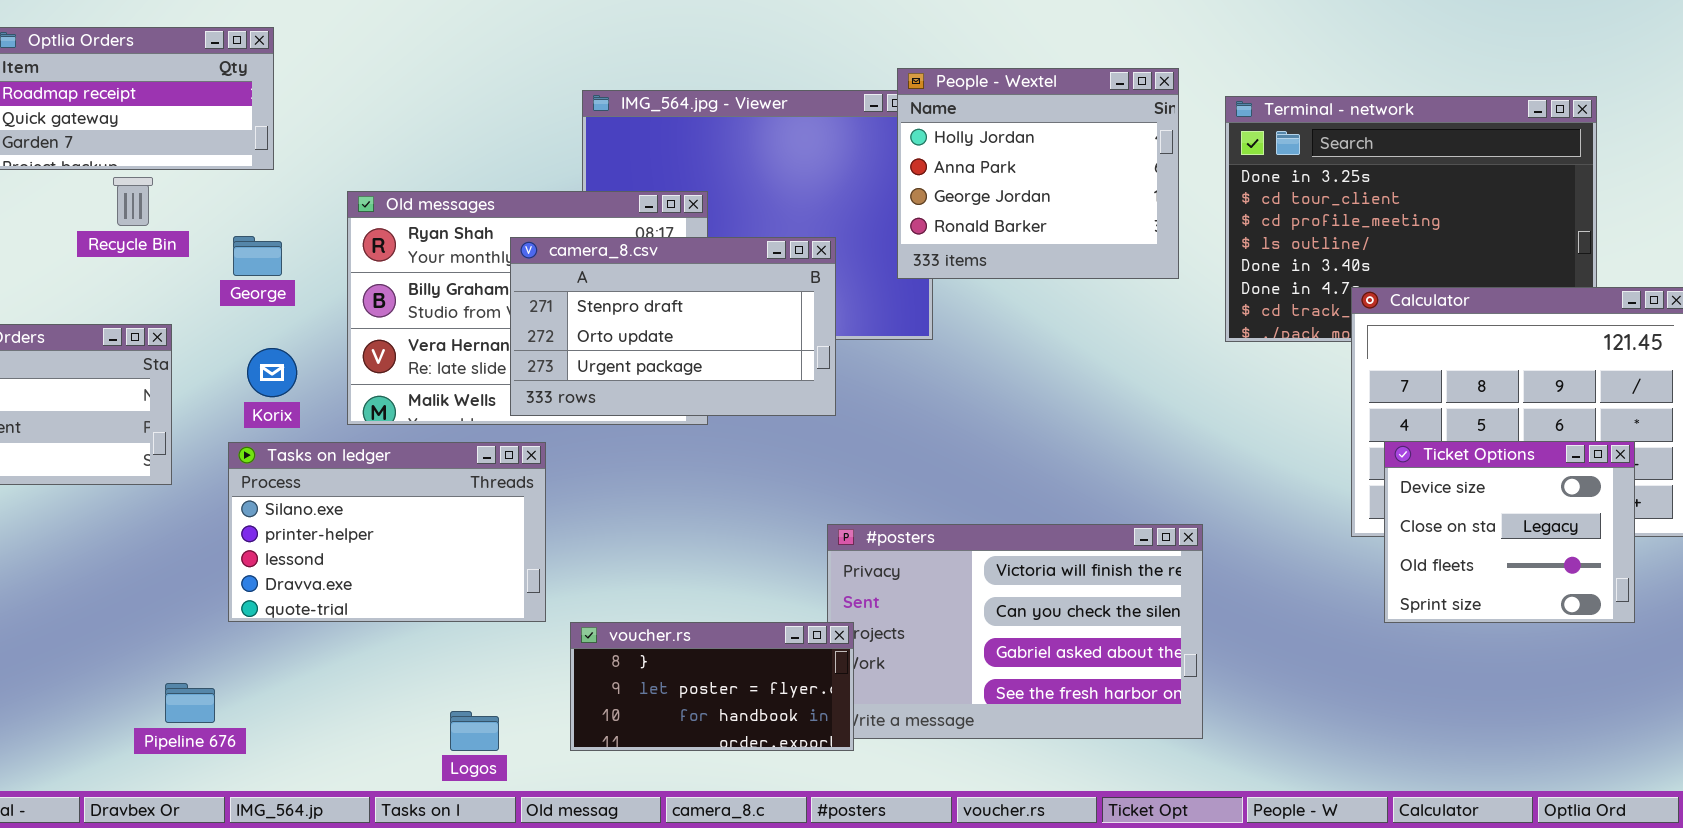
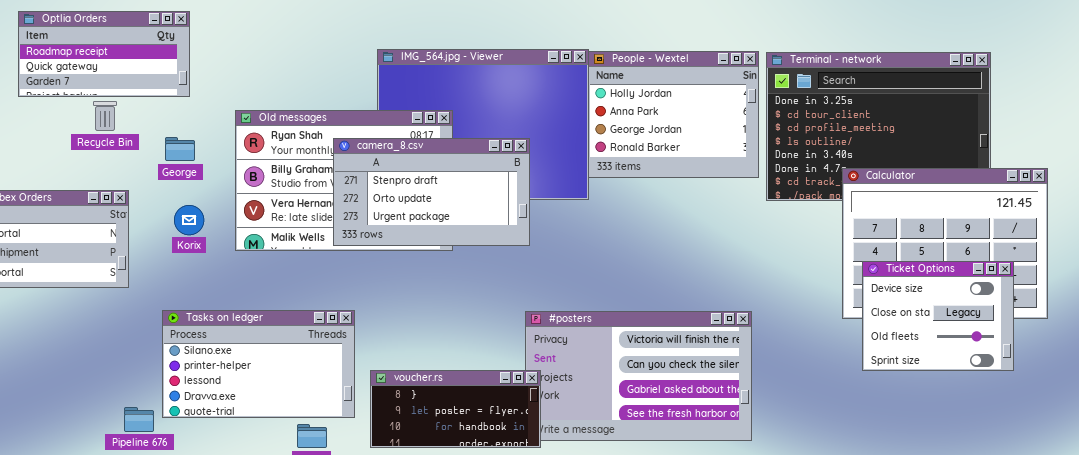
People - Wextel: [897,68,1179,279] -> [588,51,759,178], moved
Tasks on ledger: [228,442,546,622] -> [162,310,355,418], moved

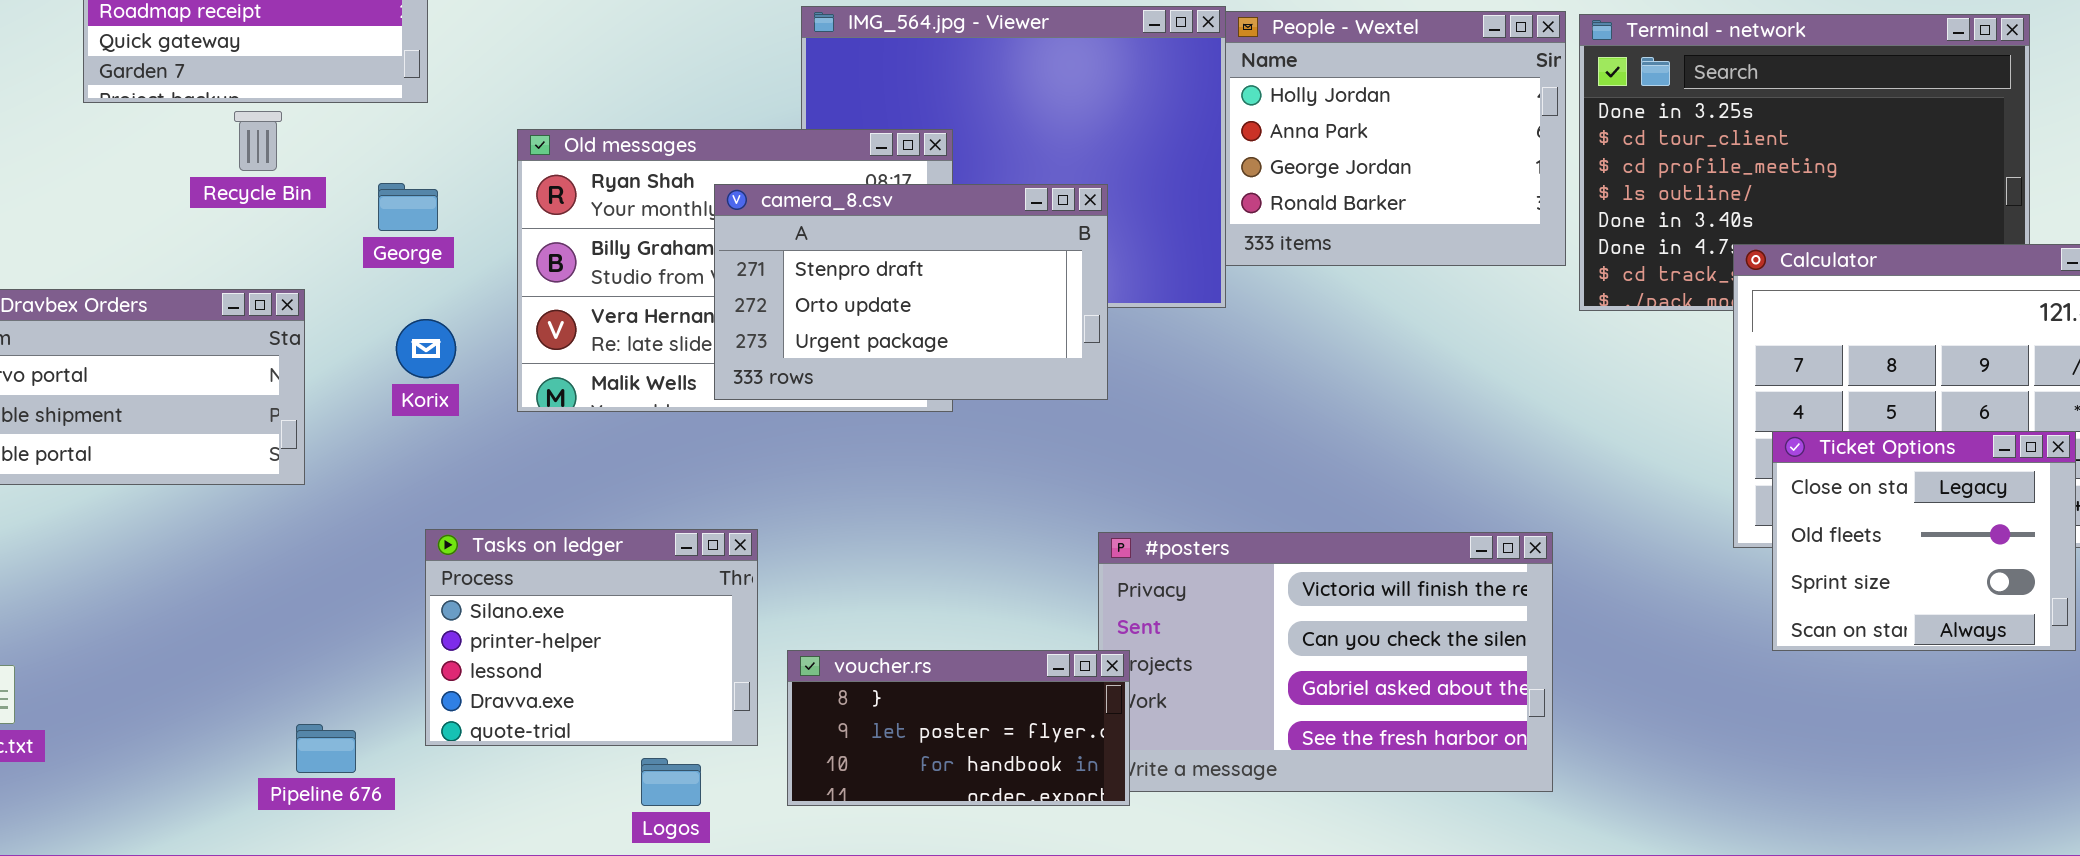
Ticket Options: [862,261,1014,371] -> [1772,431,2076,651], scrolled down 1 row
Tasks on ledger: [162,310,355,418] -> [425,529,758,746], resized

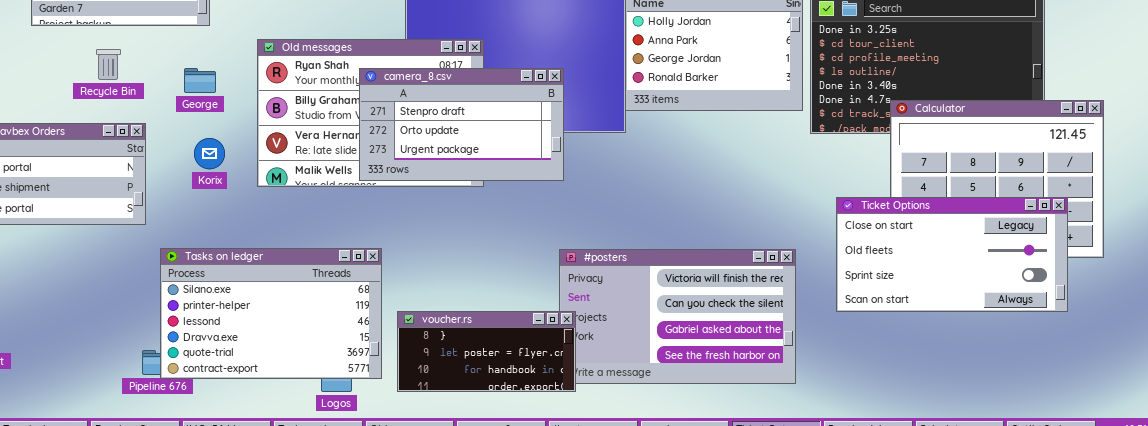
Recycle Bin: [234,111,282,171] -> [96,49,121,80], moved
Ticket Options: [1772,431,2076,651] -> [836,197,1068,312], resized
Tasks on ledger: [425,529,758,746] -> [160,248,382,379], resized

